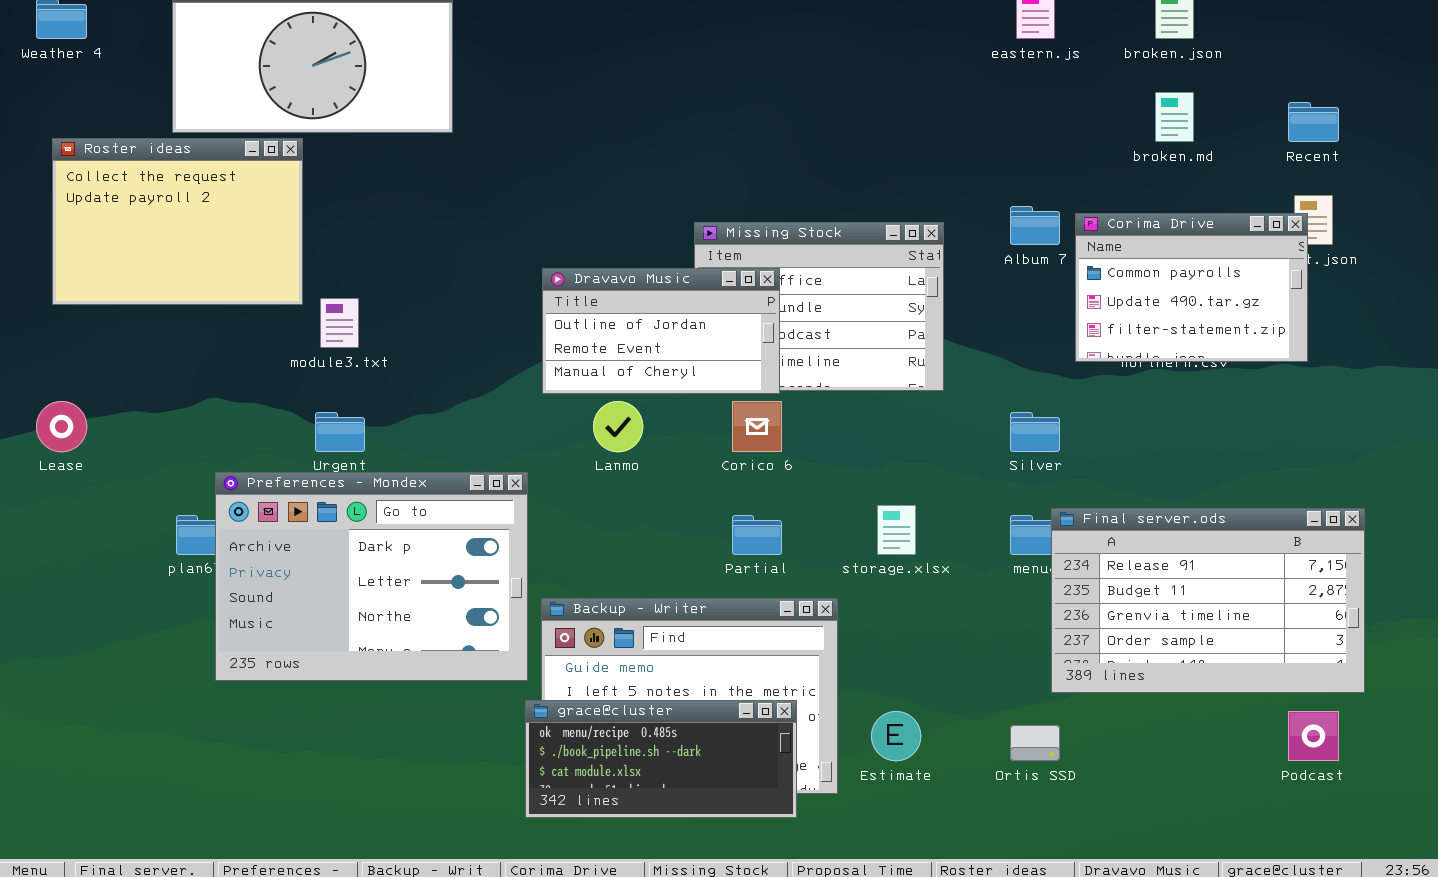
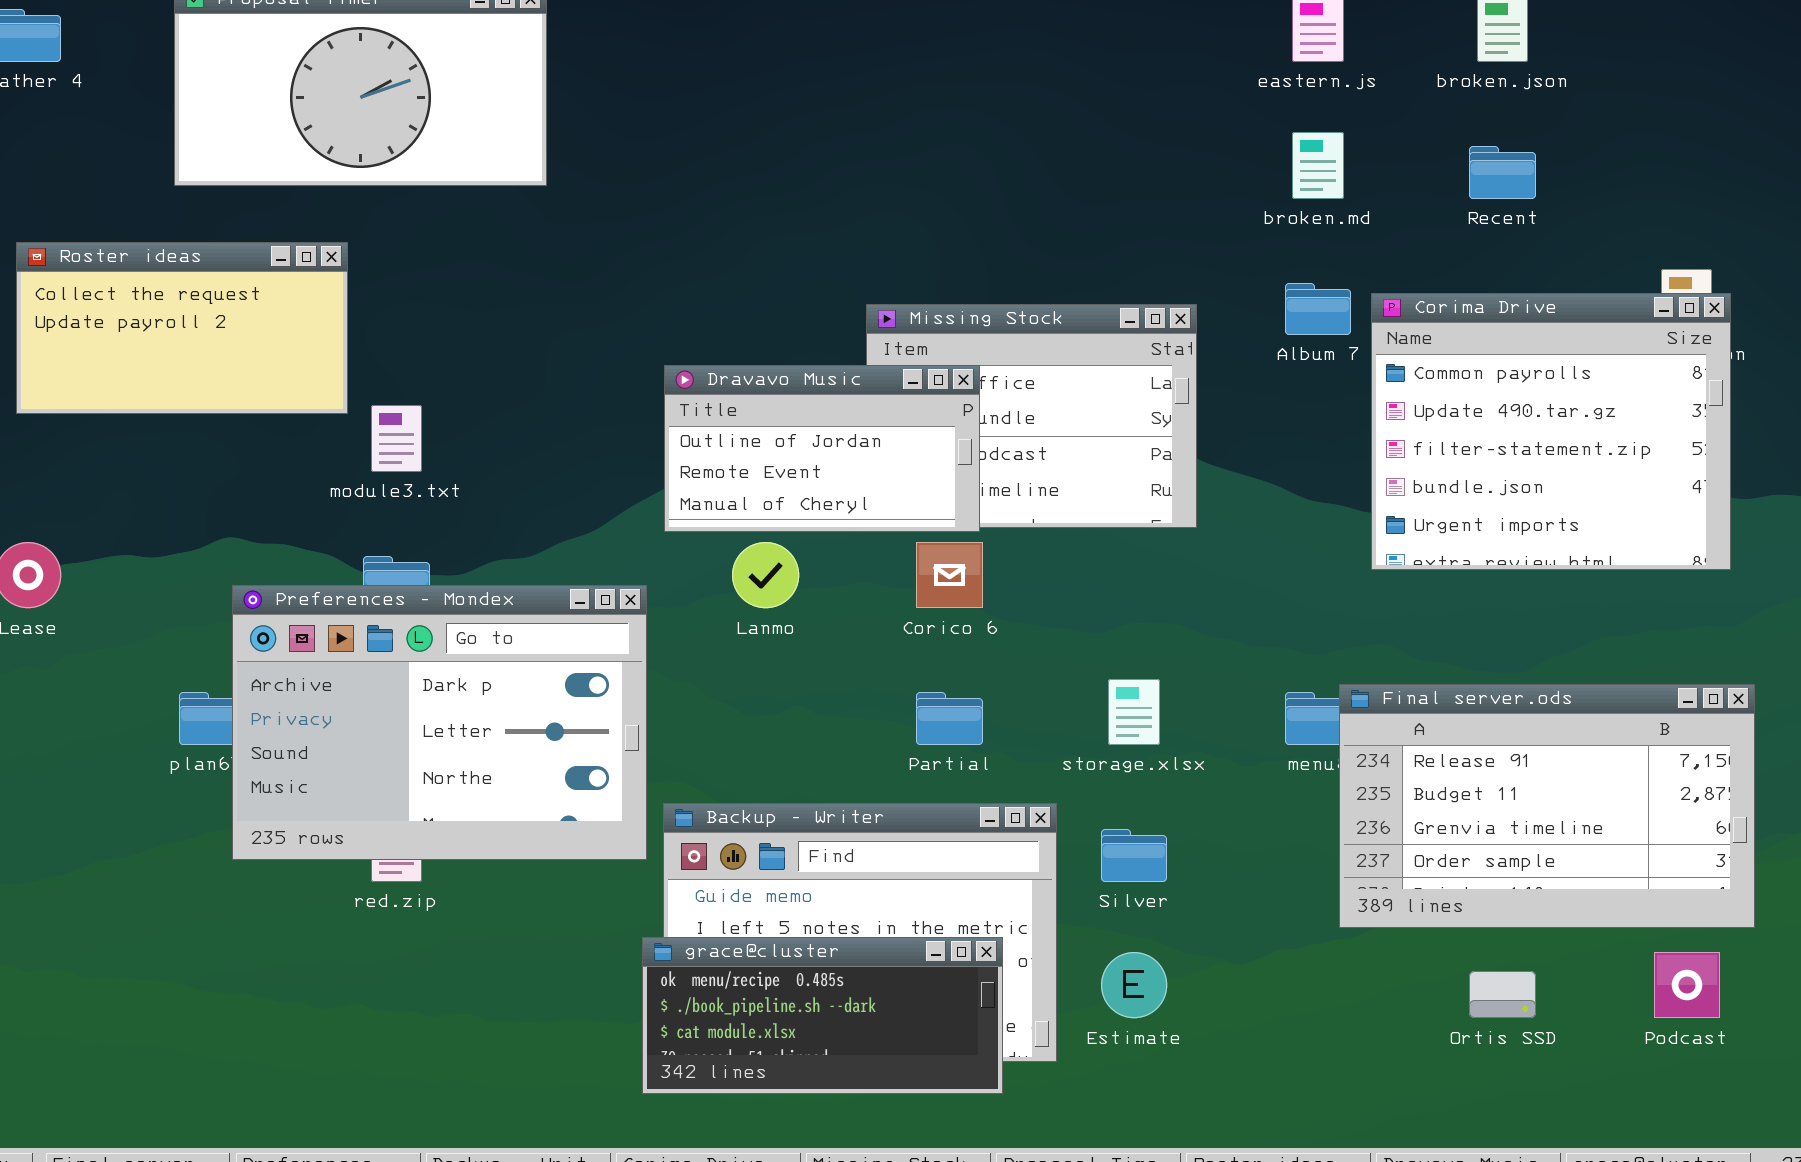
broken.md: [1155,92,1194,142] -> [1292,132,1344,199], moved
Recent: [1288,102,1339,142] -> [1469,146,1536,199], moved
Roster ideas: [52,138,303,305] -> [16,242,348,414], resized
Corima Drive: [1075,213,1308,362] -> [1371,293,1731,570], resized
Silver: [1010,412,1060,452] -> [1101,829,1167,882], moved
Preferences - Mondex: [215,472,528,681] -> [232,585,647,860], moved
Ortis SSD: [1010,725,1060,761] -> [1469,971,1536,1018], moved

